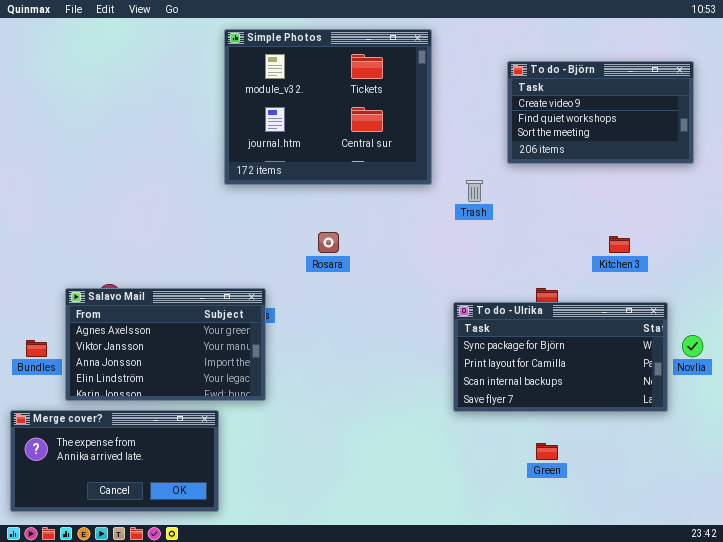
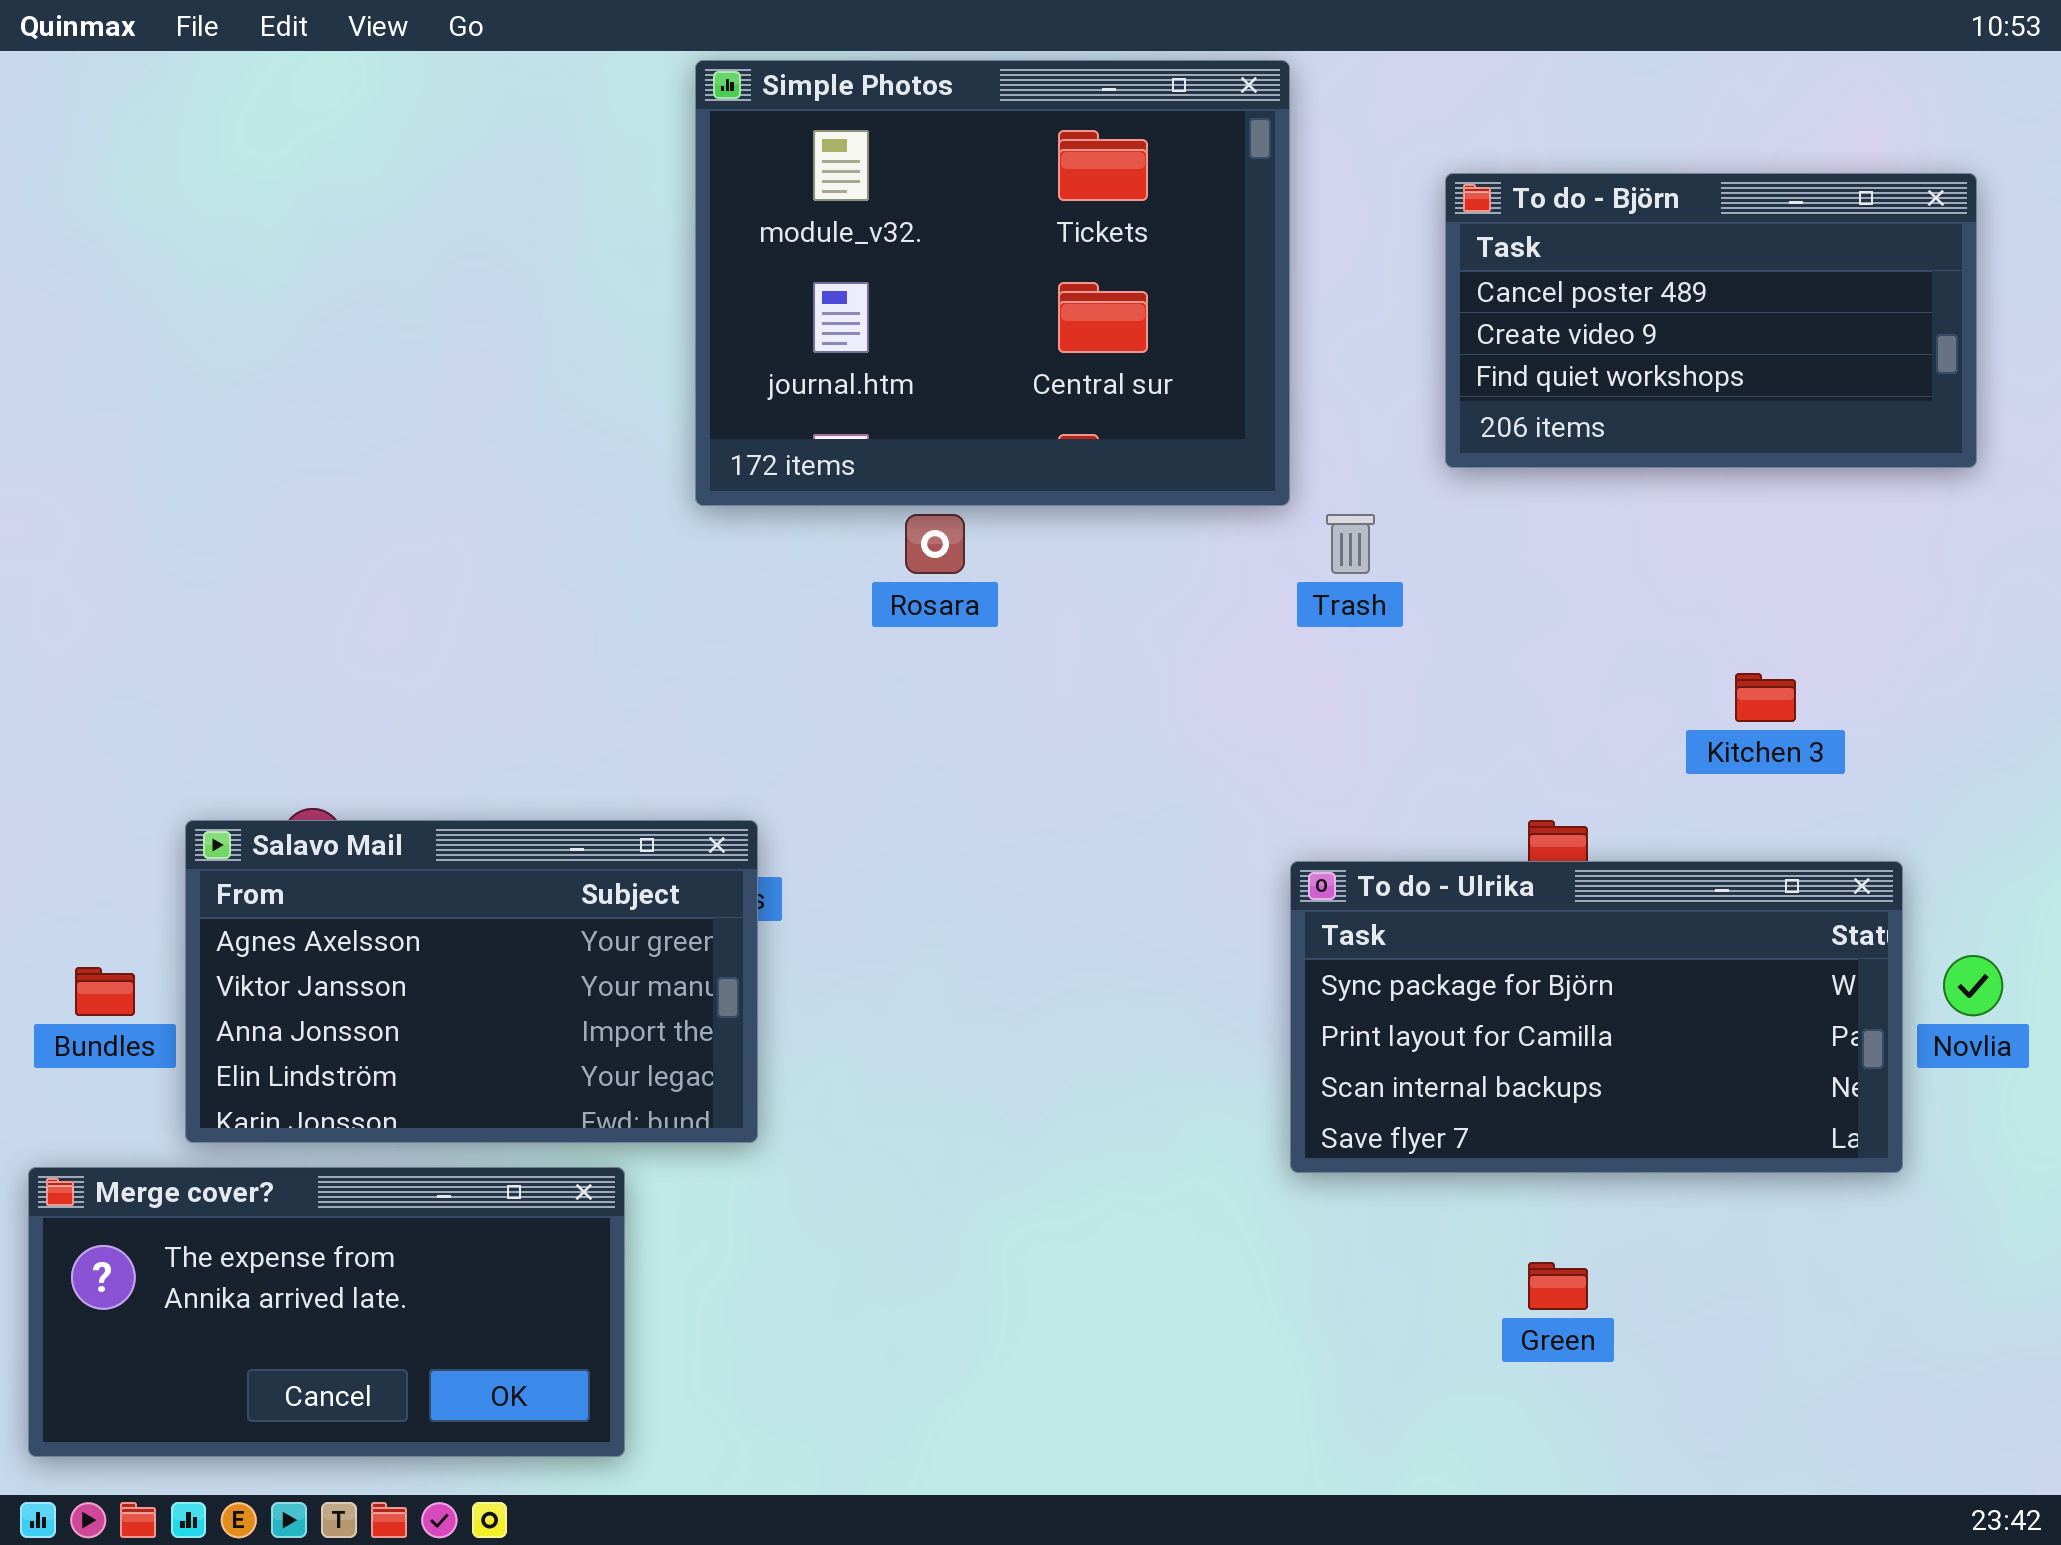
Simple Photos: [224,29,432,185] -> [695,60,1290,506], moved
To do - Björn: [507,61,694,164] -> [1445,173,1977,468], scrolled up 1 row
Rosara: [318,232,339,253] -> [905,514,965,574], moved

